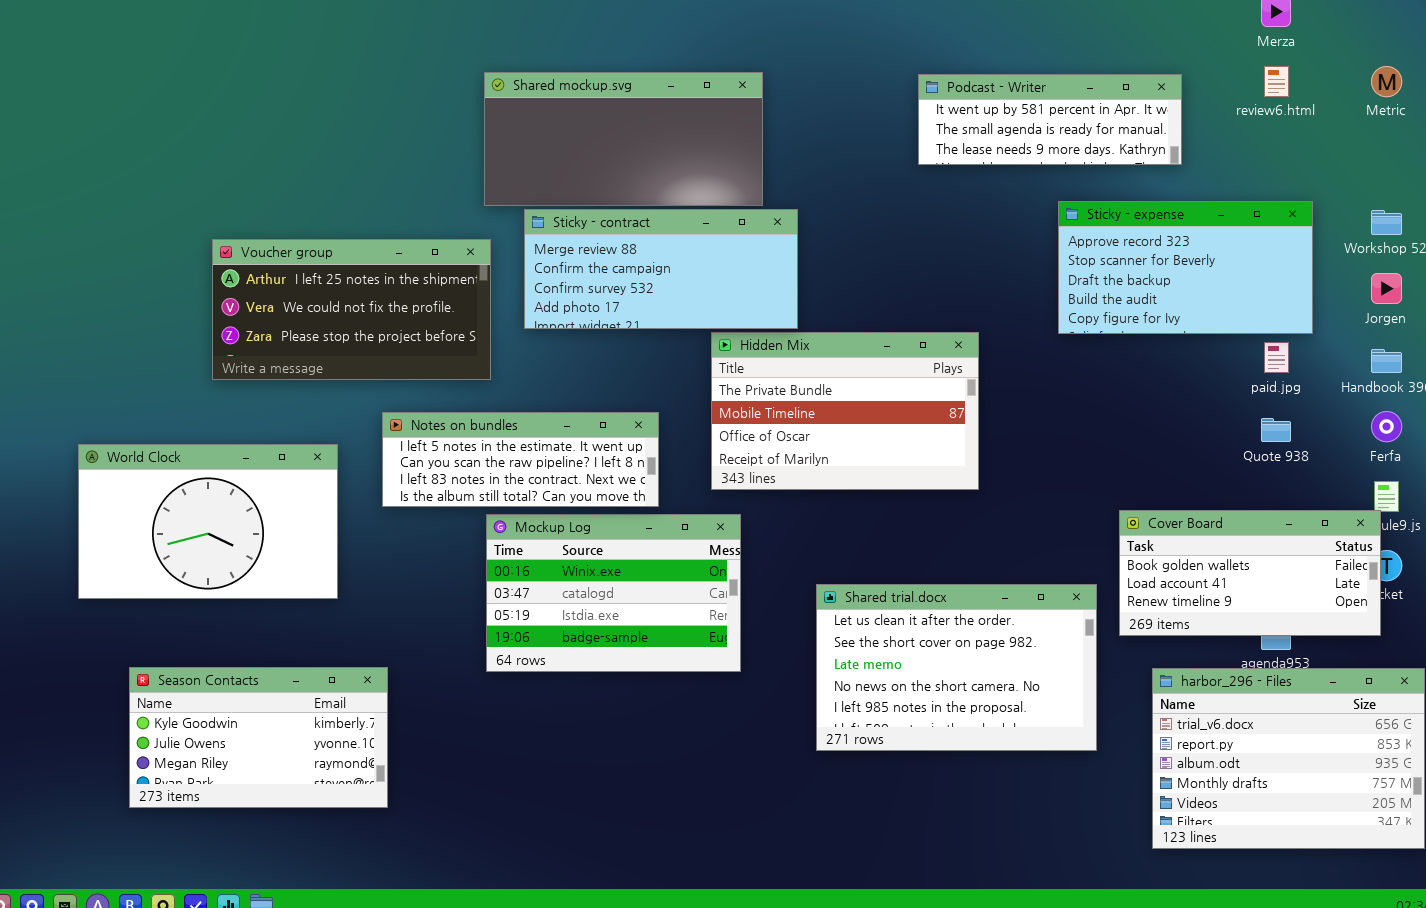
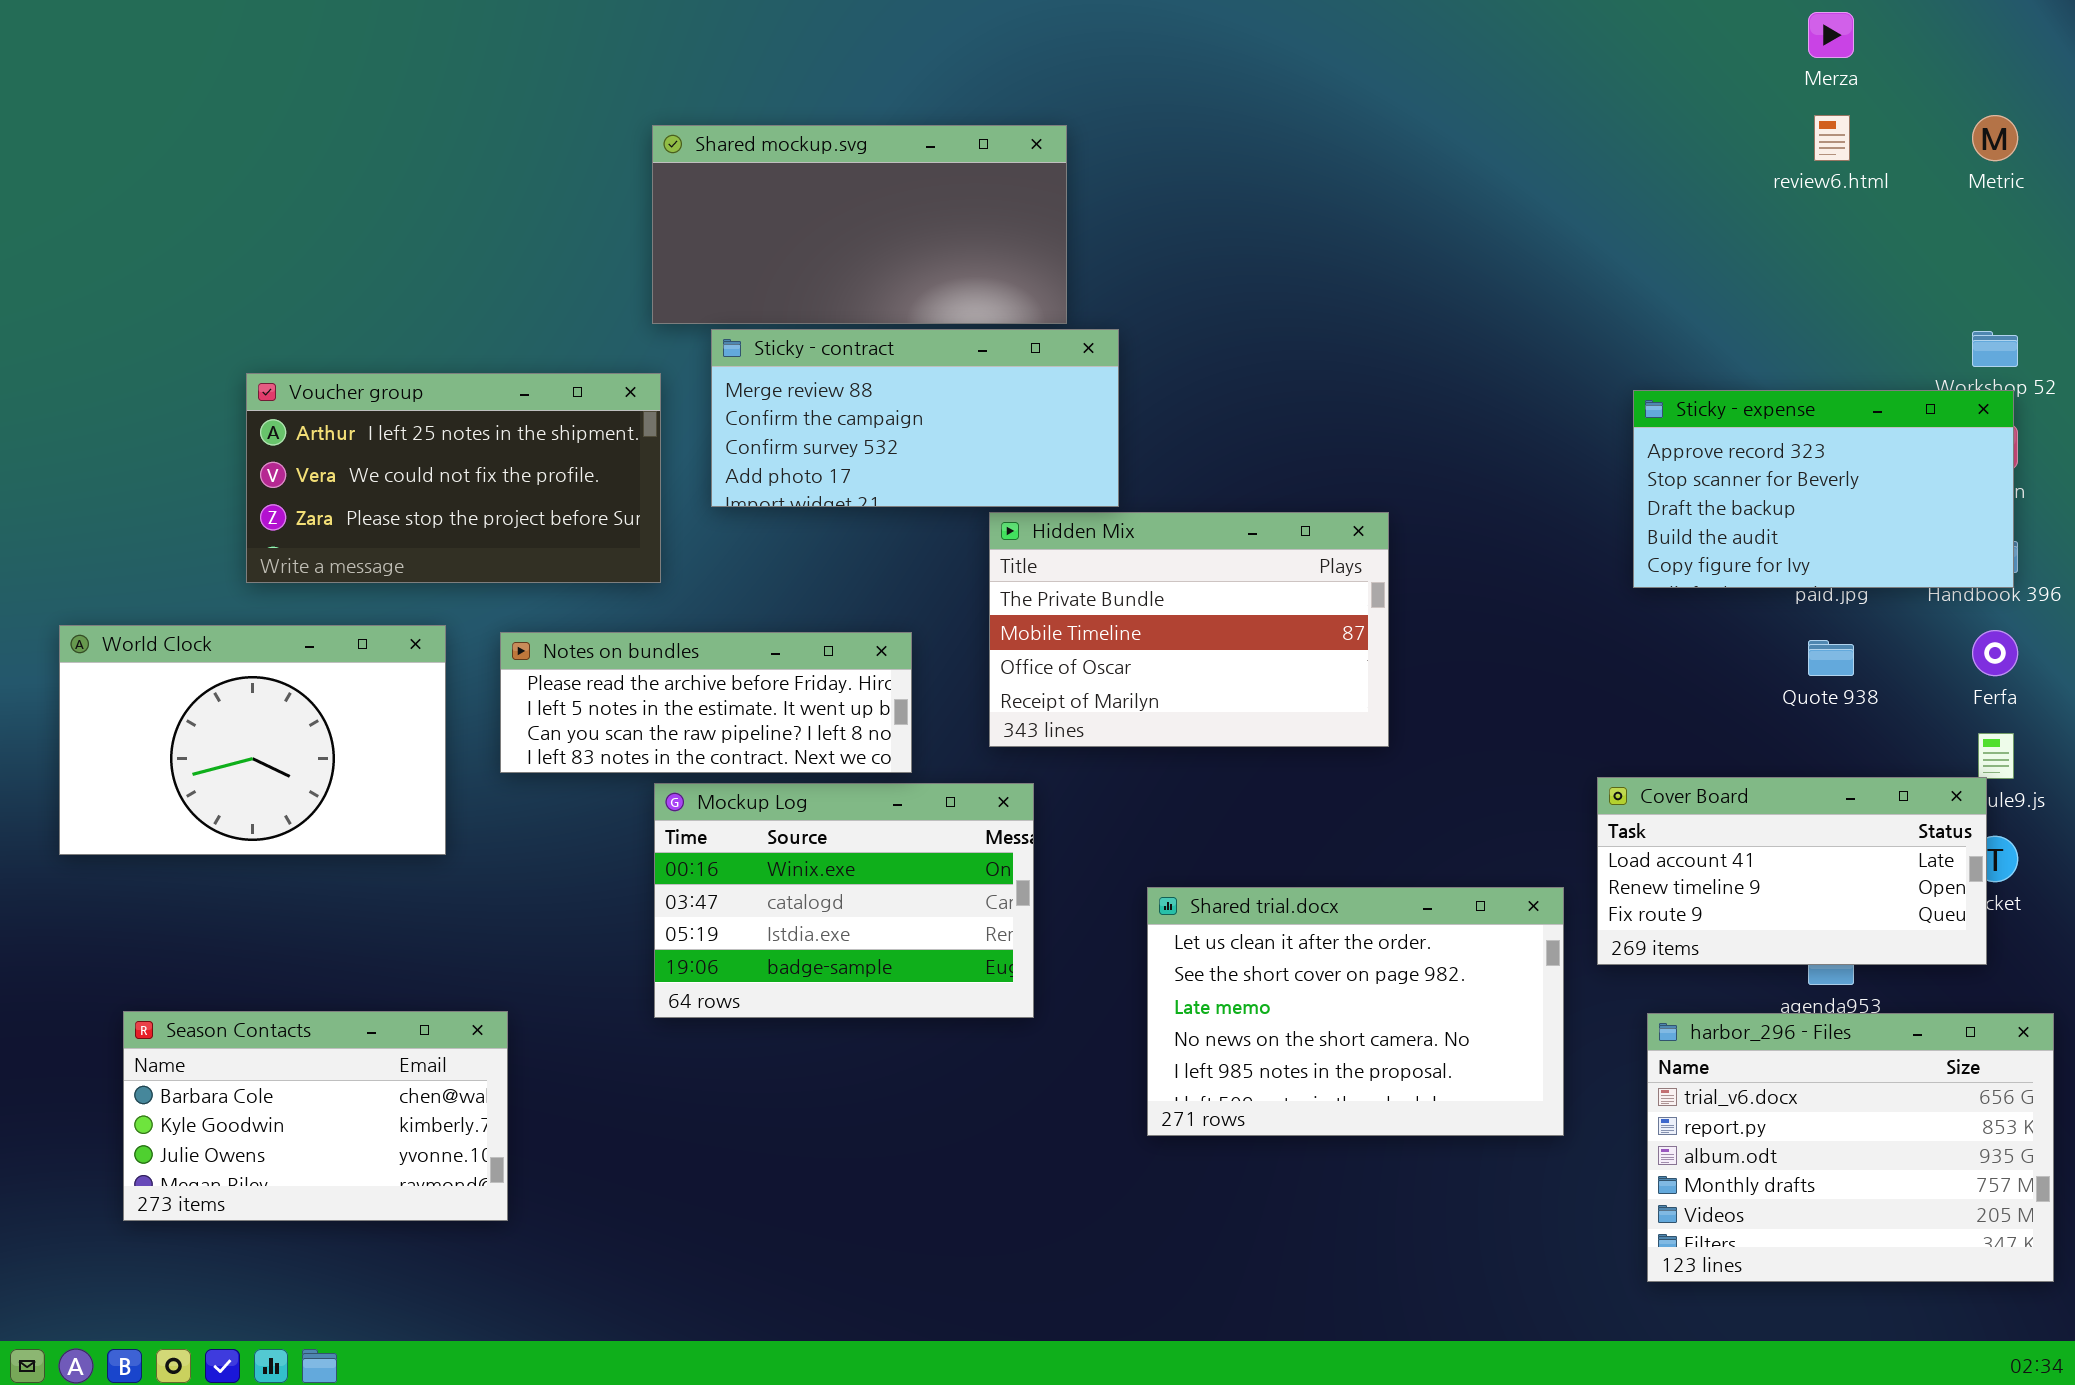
Podcast - Writer: [918,74,1182,165] -> none, closed
Sticky - expense: [1058,201,1313,334] -> [1633,390,2014,588], moved
Notes on bundles: [382,412,659,507] -> [500,632,912,773], scrolled up 1 row
World Clock: [78,444,338,599] -> [59,625,446,855], moved
Cover Board: [1119,510,1381,636] -> [1597,777,1987,965], scrolled down 1 row
Season Contacts: [129,667,388,808] -> [123,1011,508,1221], scrolled up 1 row

